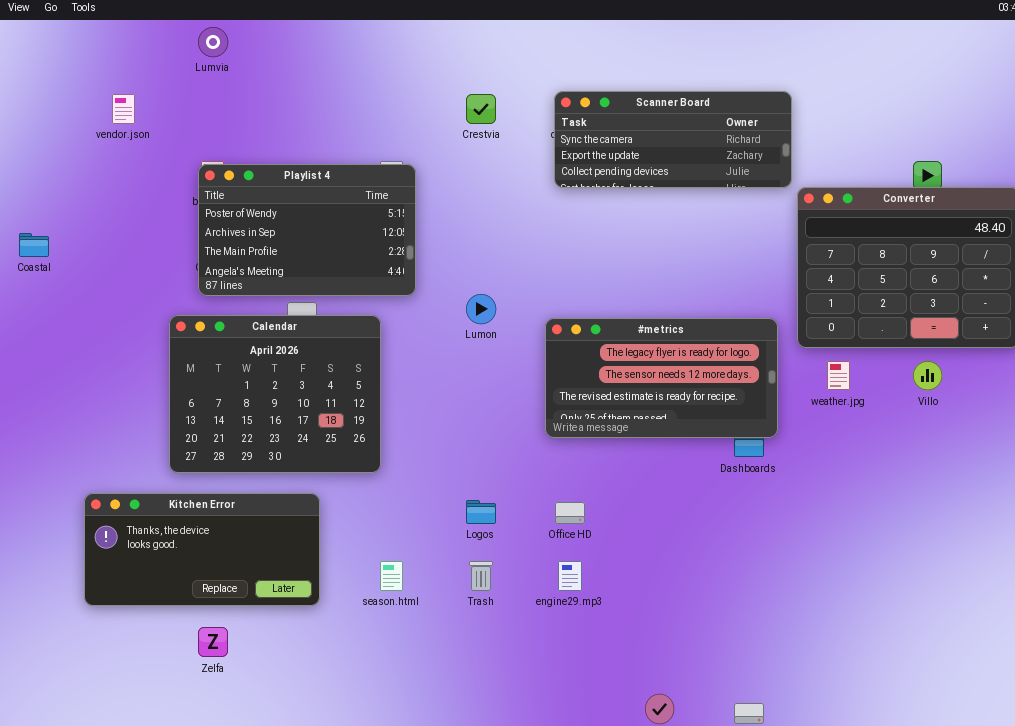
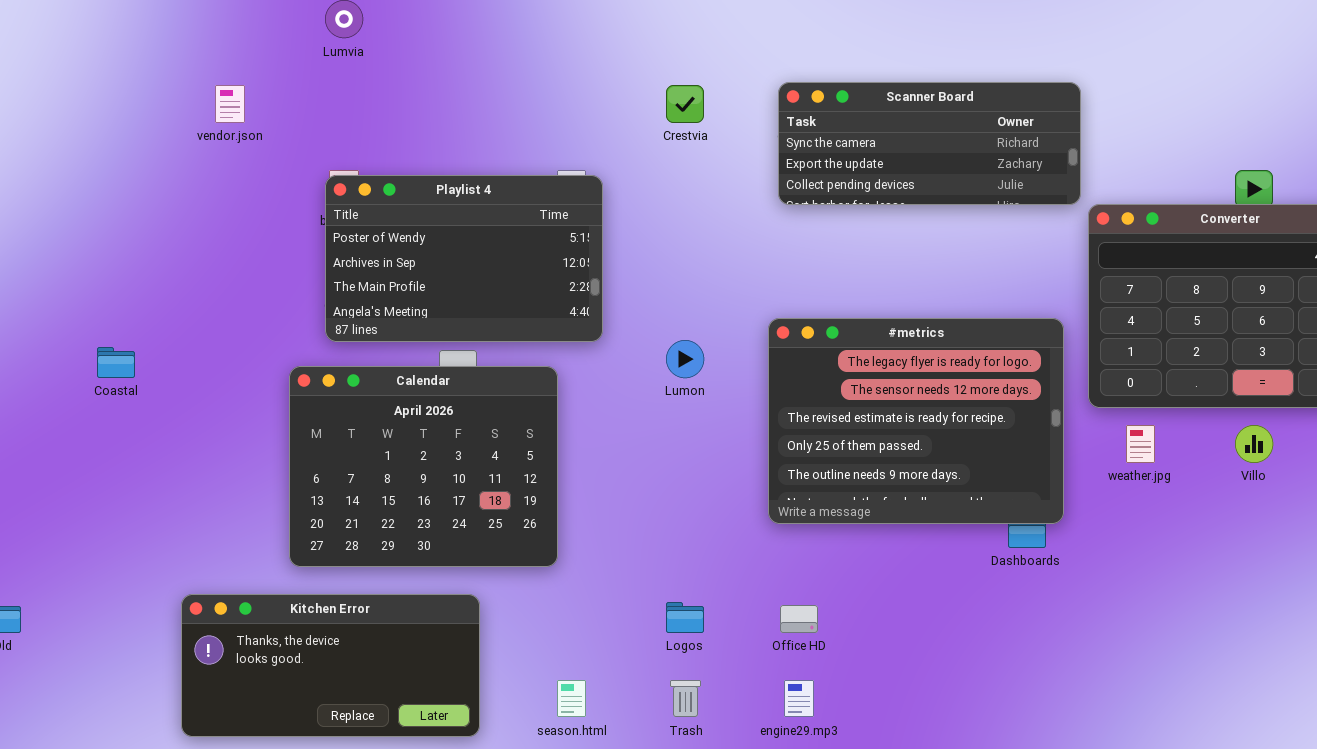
Coastal: [19,233,49,257] -> [97,347,135,378], moved
#metrics: [545,318,778,438] -> [768,318,1064,524], resized

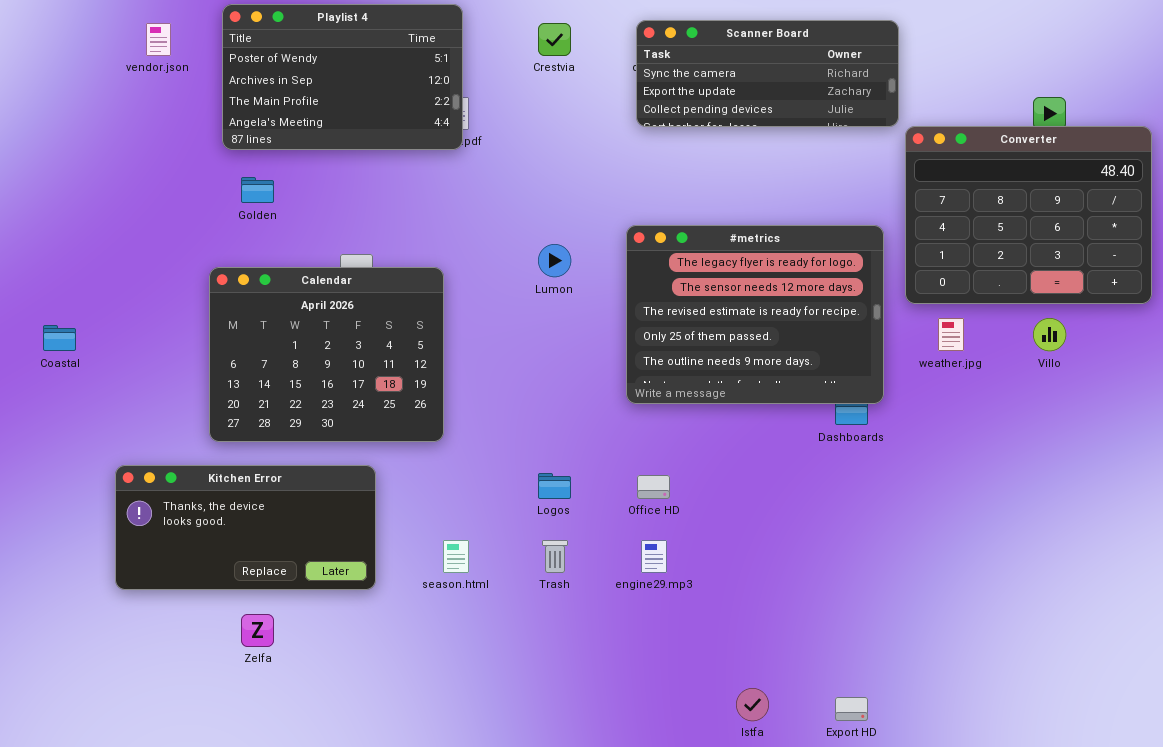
Playlist 4: [325,175,603,342] -> [222,4,463,150], moved
Coastal: [97,347,135,378] -> [43,325,76,351], moved

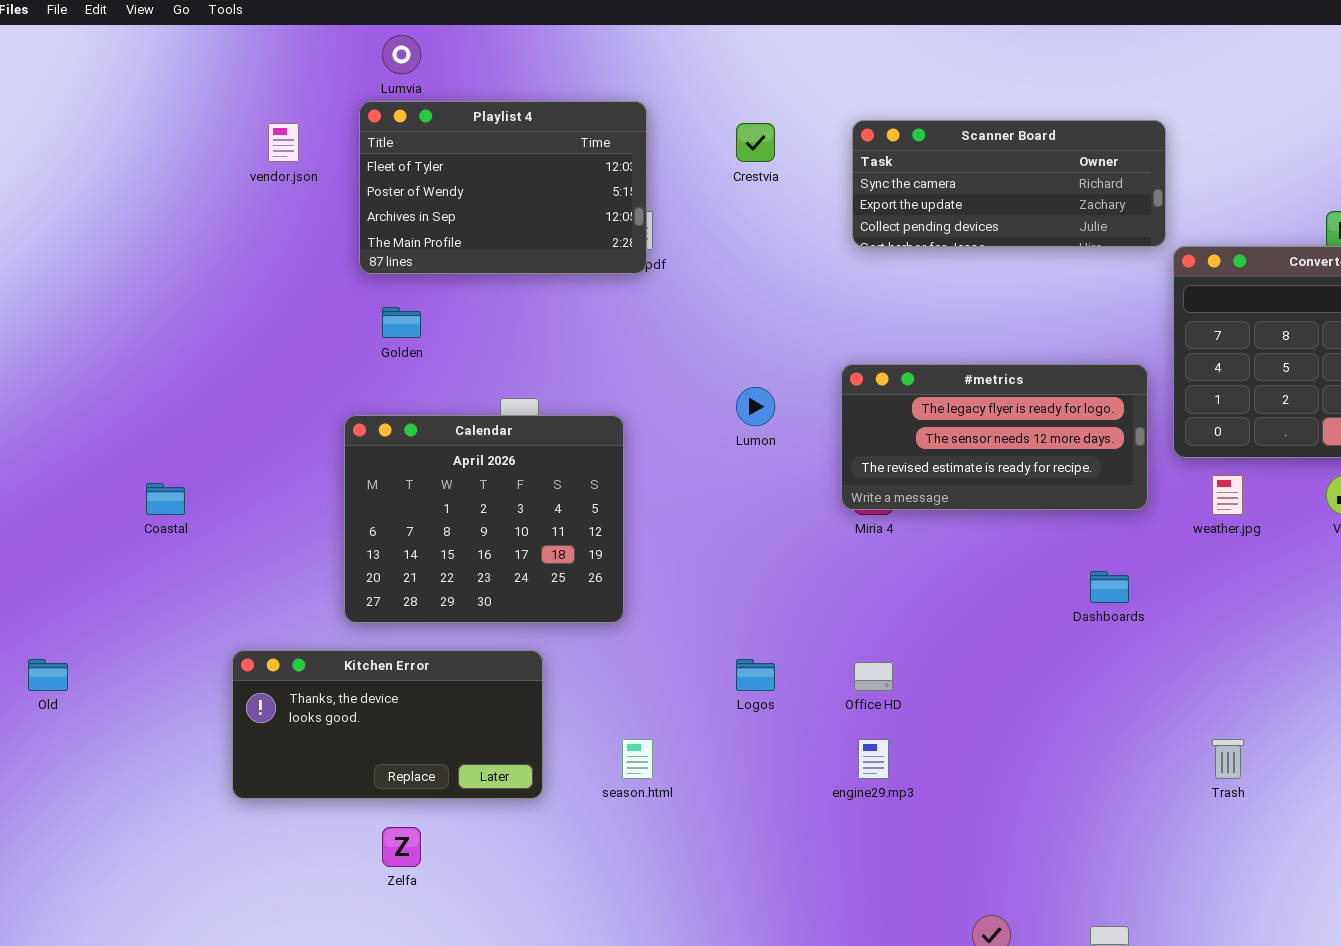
Playlist 4: [222,4,463,150] -> [359,101,647,274], scrolled up 1 row
#metrics: [626,225,884,404] -> [841,364,1148,510], resized
Trash: [542,540,568,573] -> [1212,739,1244,779], moved

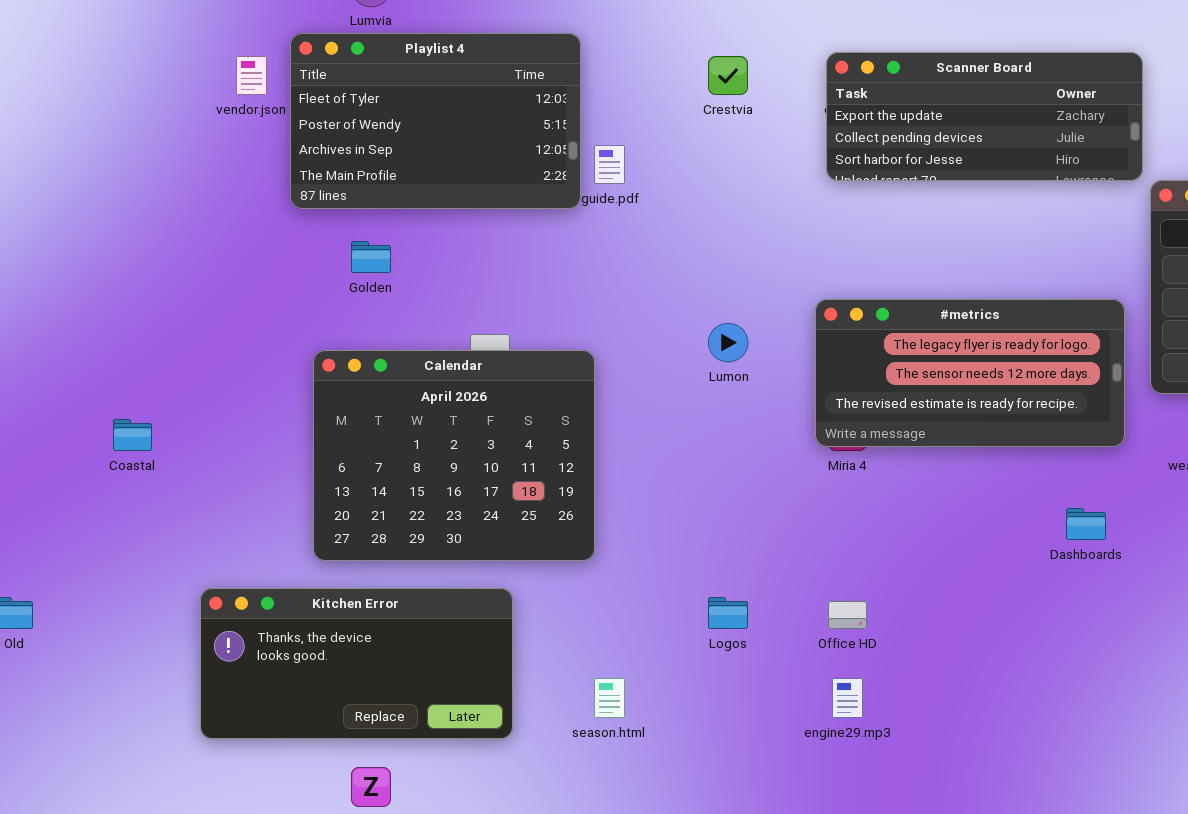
Playlist 4: [359,101,647,274] -> [290,33,581,209], moved
Scanner Board: [852,120,1166,247] -> [826,52,1143,181], scrolled down 1 row

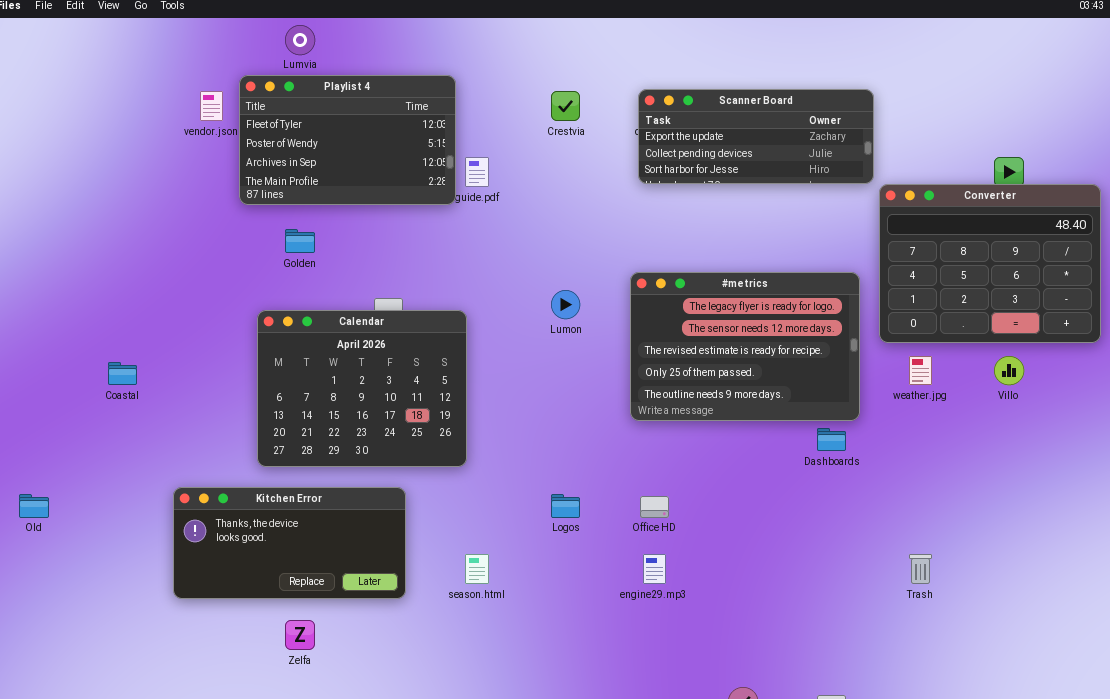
#metrics: [815,299,1125,447] -> [630,272,860,421], resized

